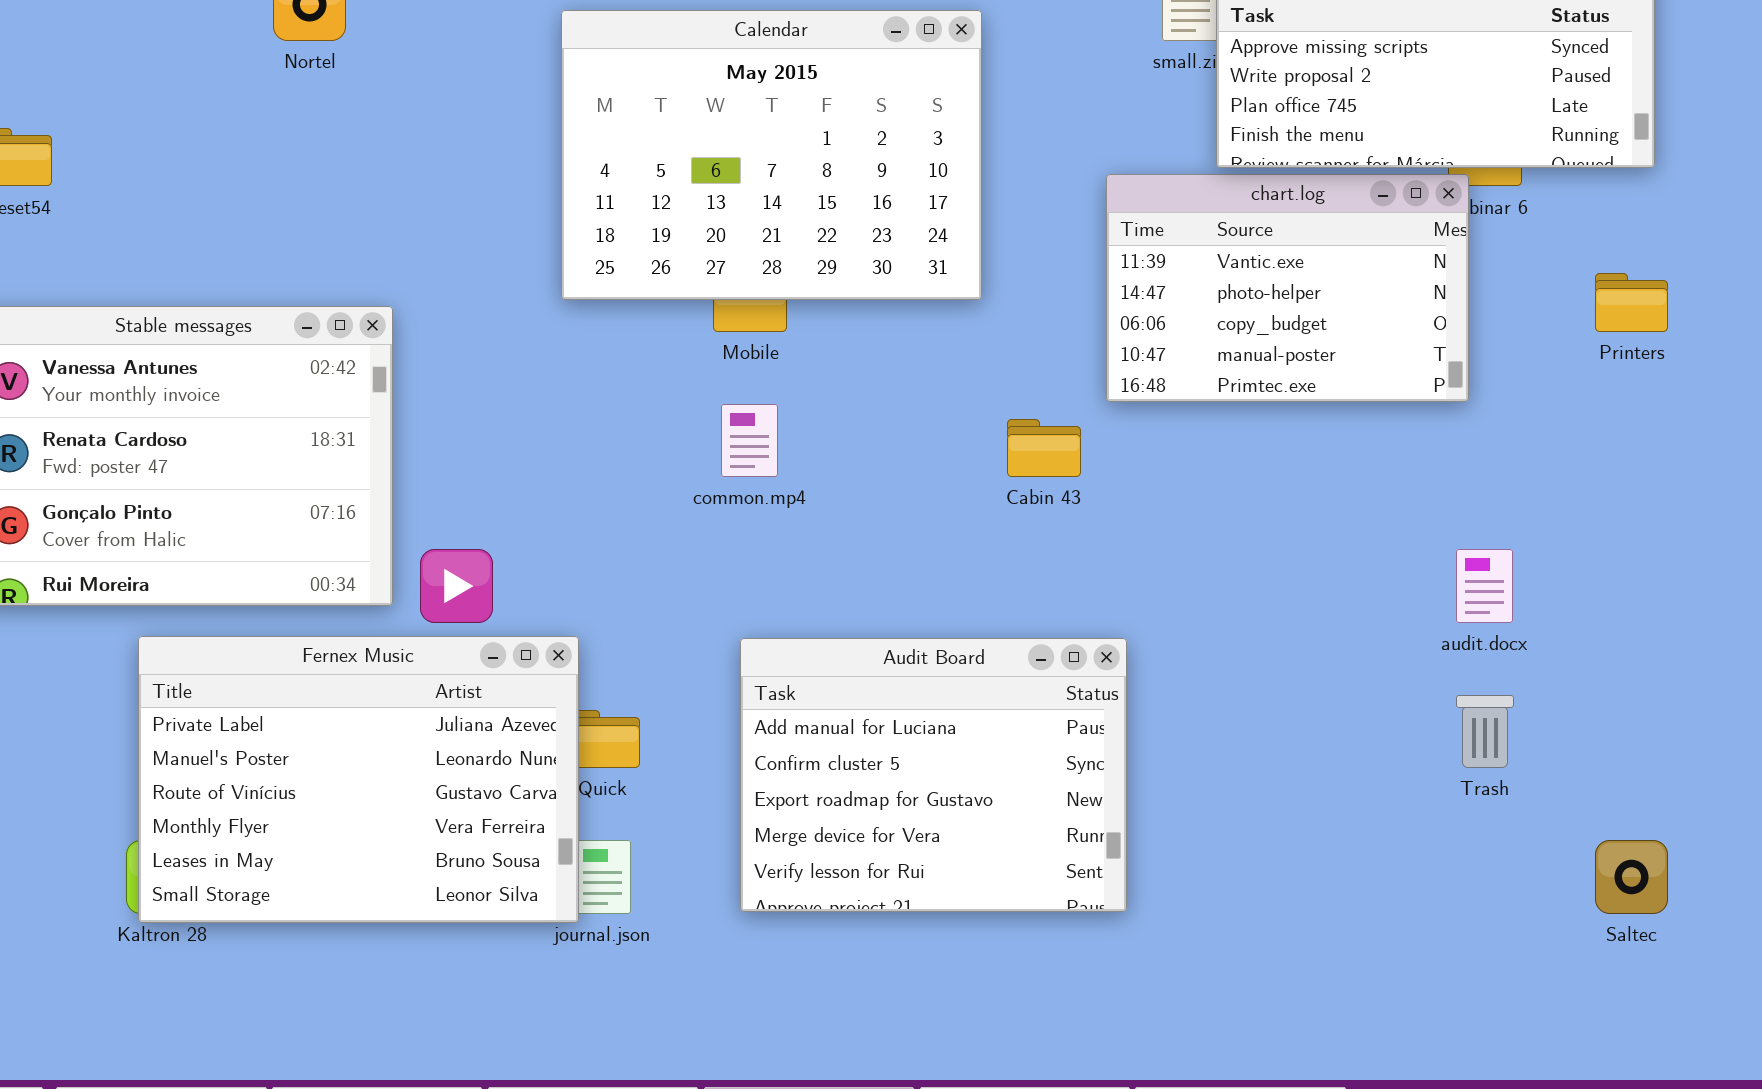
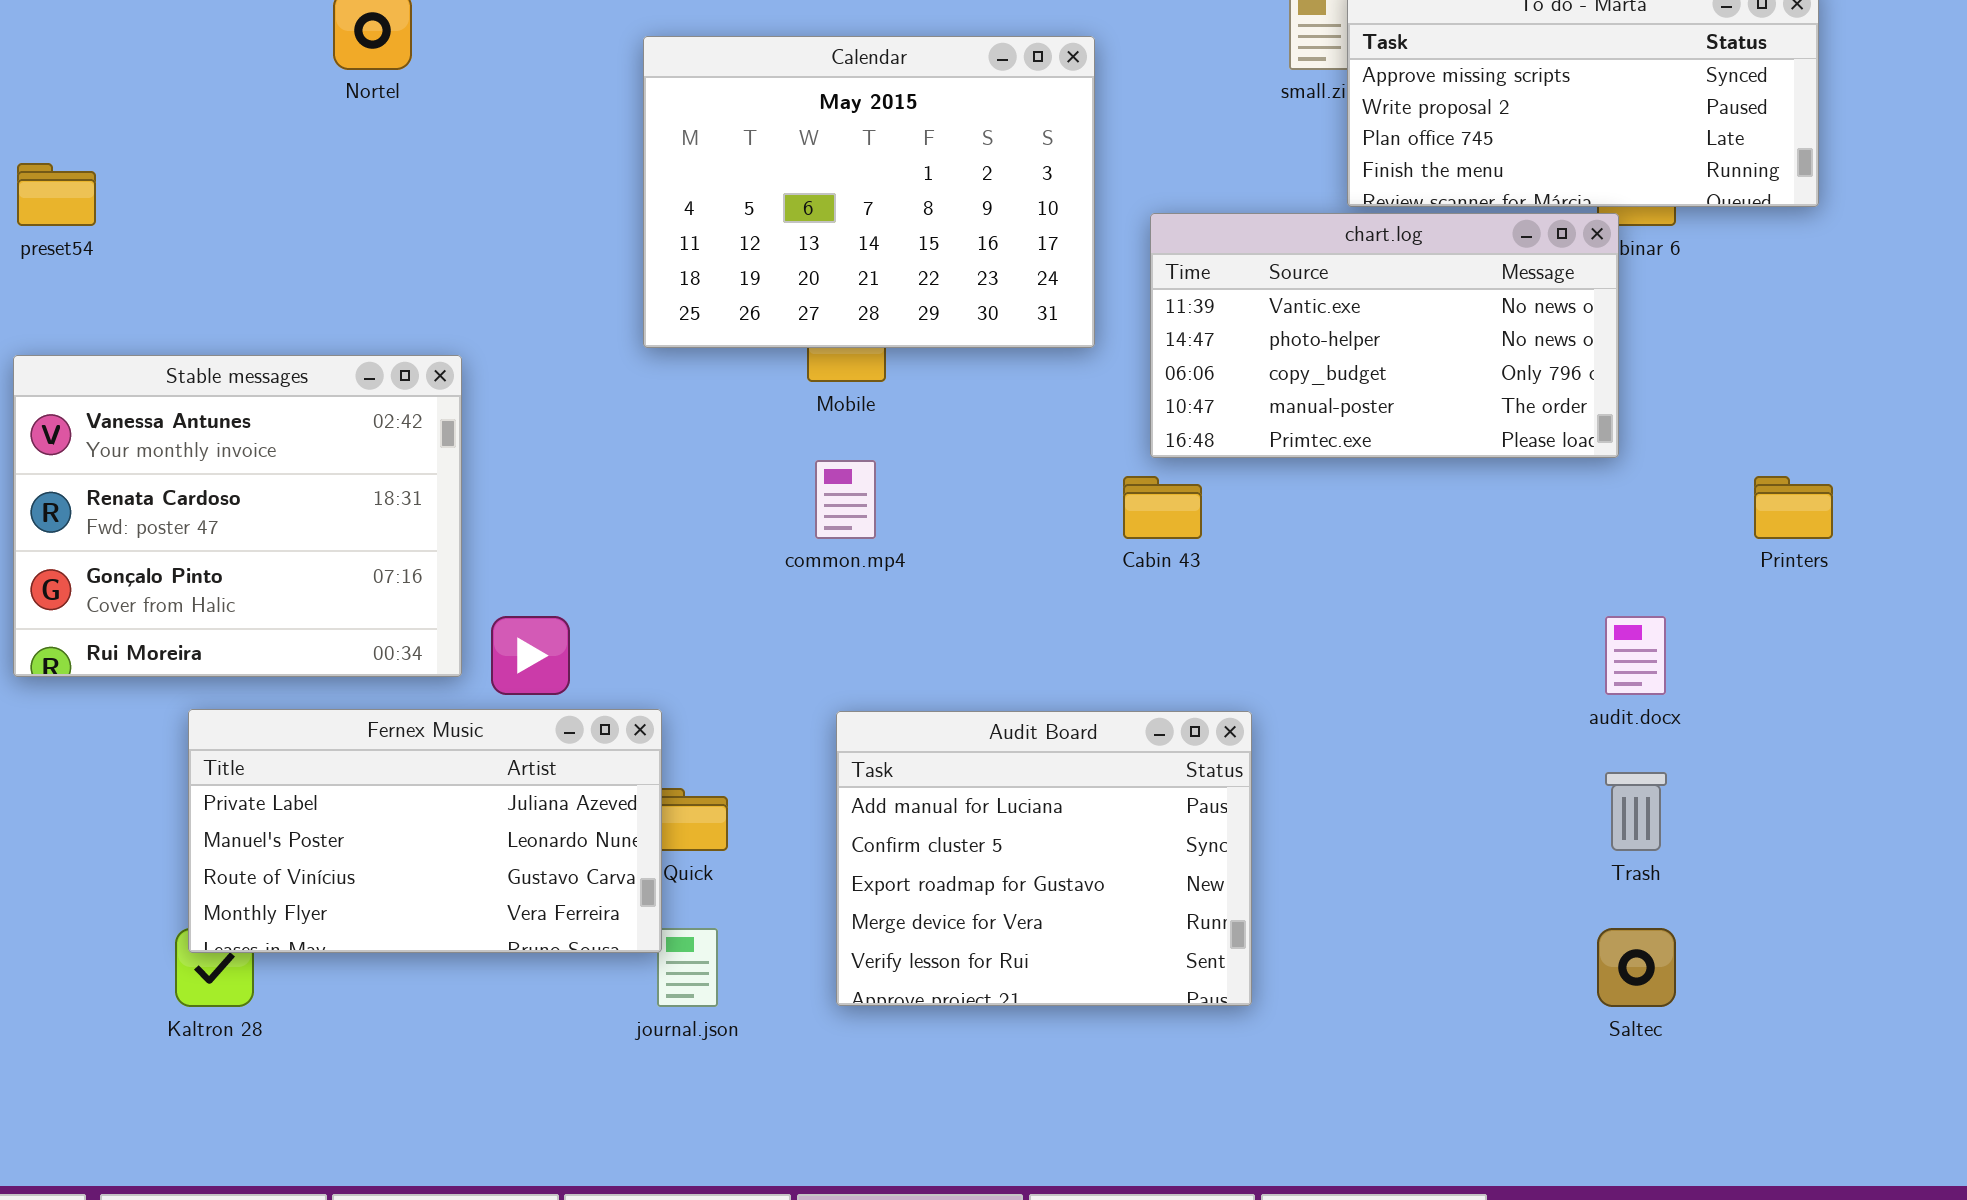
chart.log: [1106,174,1469,402] -> [1150,213,1619,458], resized
Printers: [1595,273,1668,332] -> [1754,476,1833,539], moved
Fernex Music: [138,636,579,923] -> [188,709,662,953], resized
Saltec: [1595,840,1668,914] -> [1597,928,1676,1007], moved

